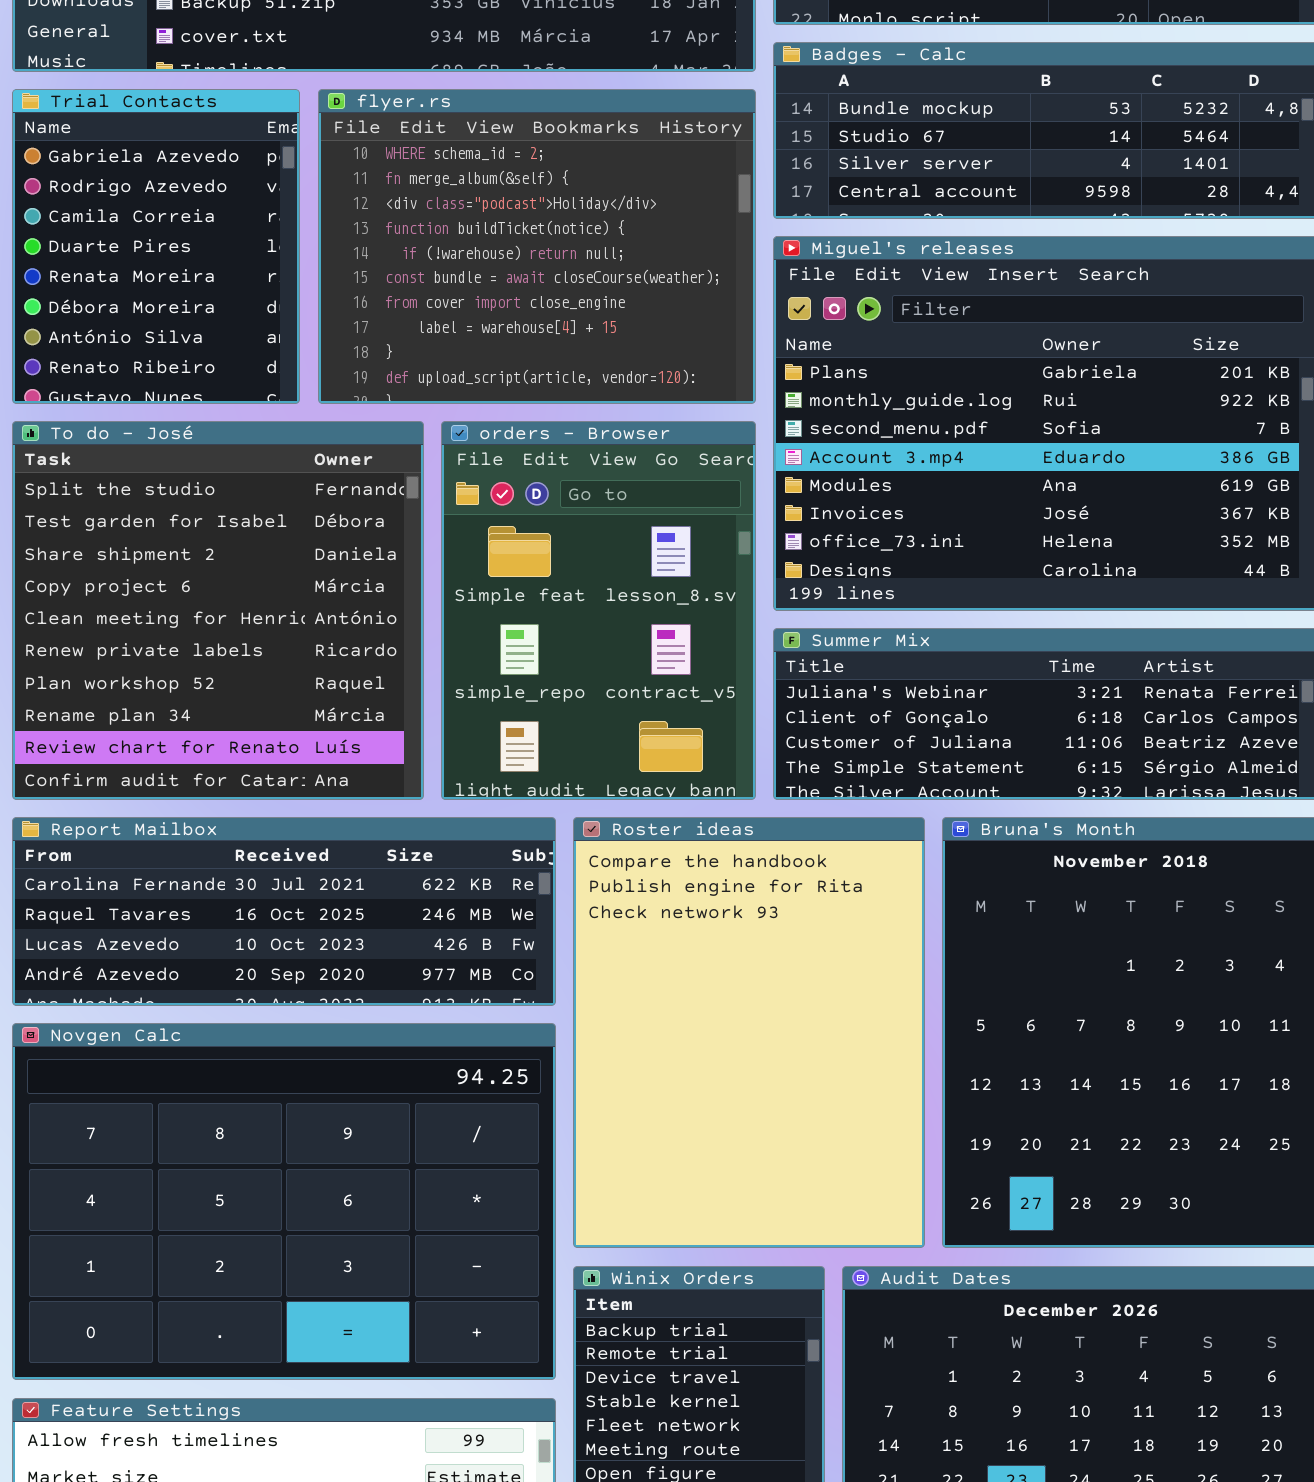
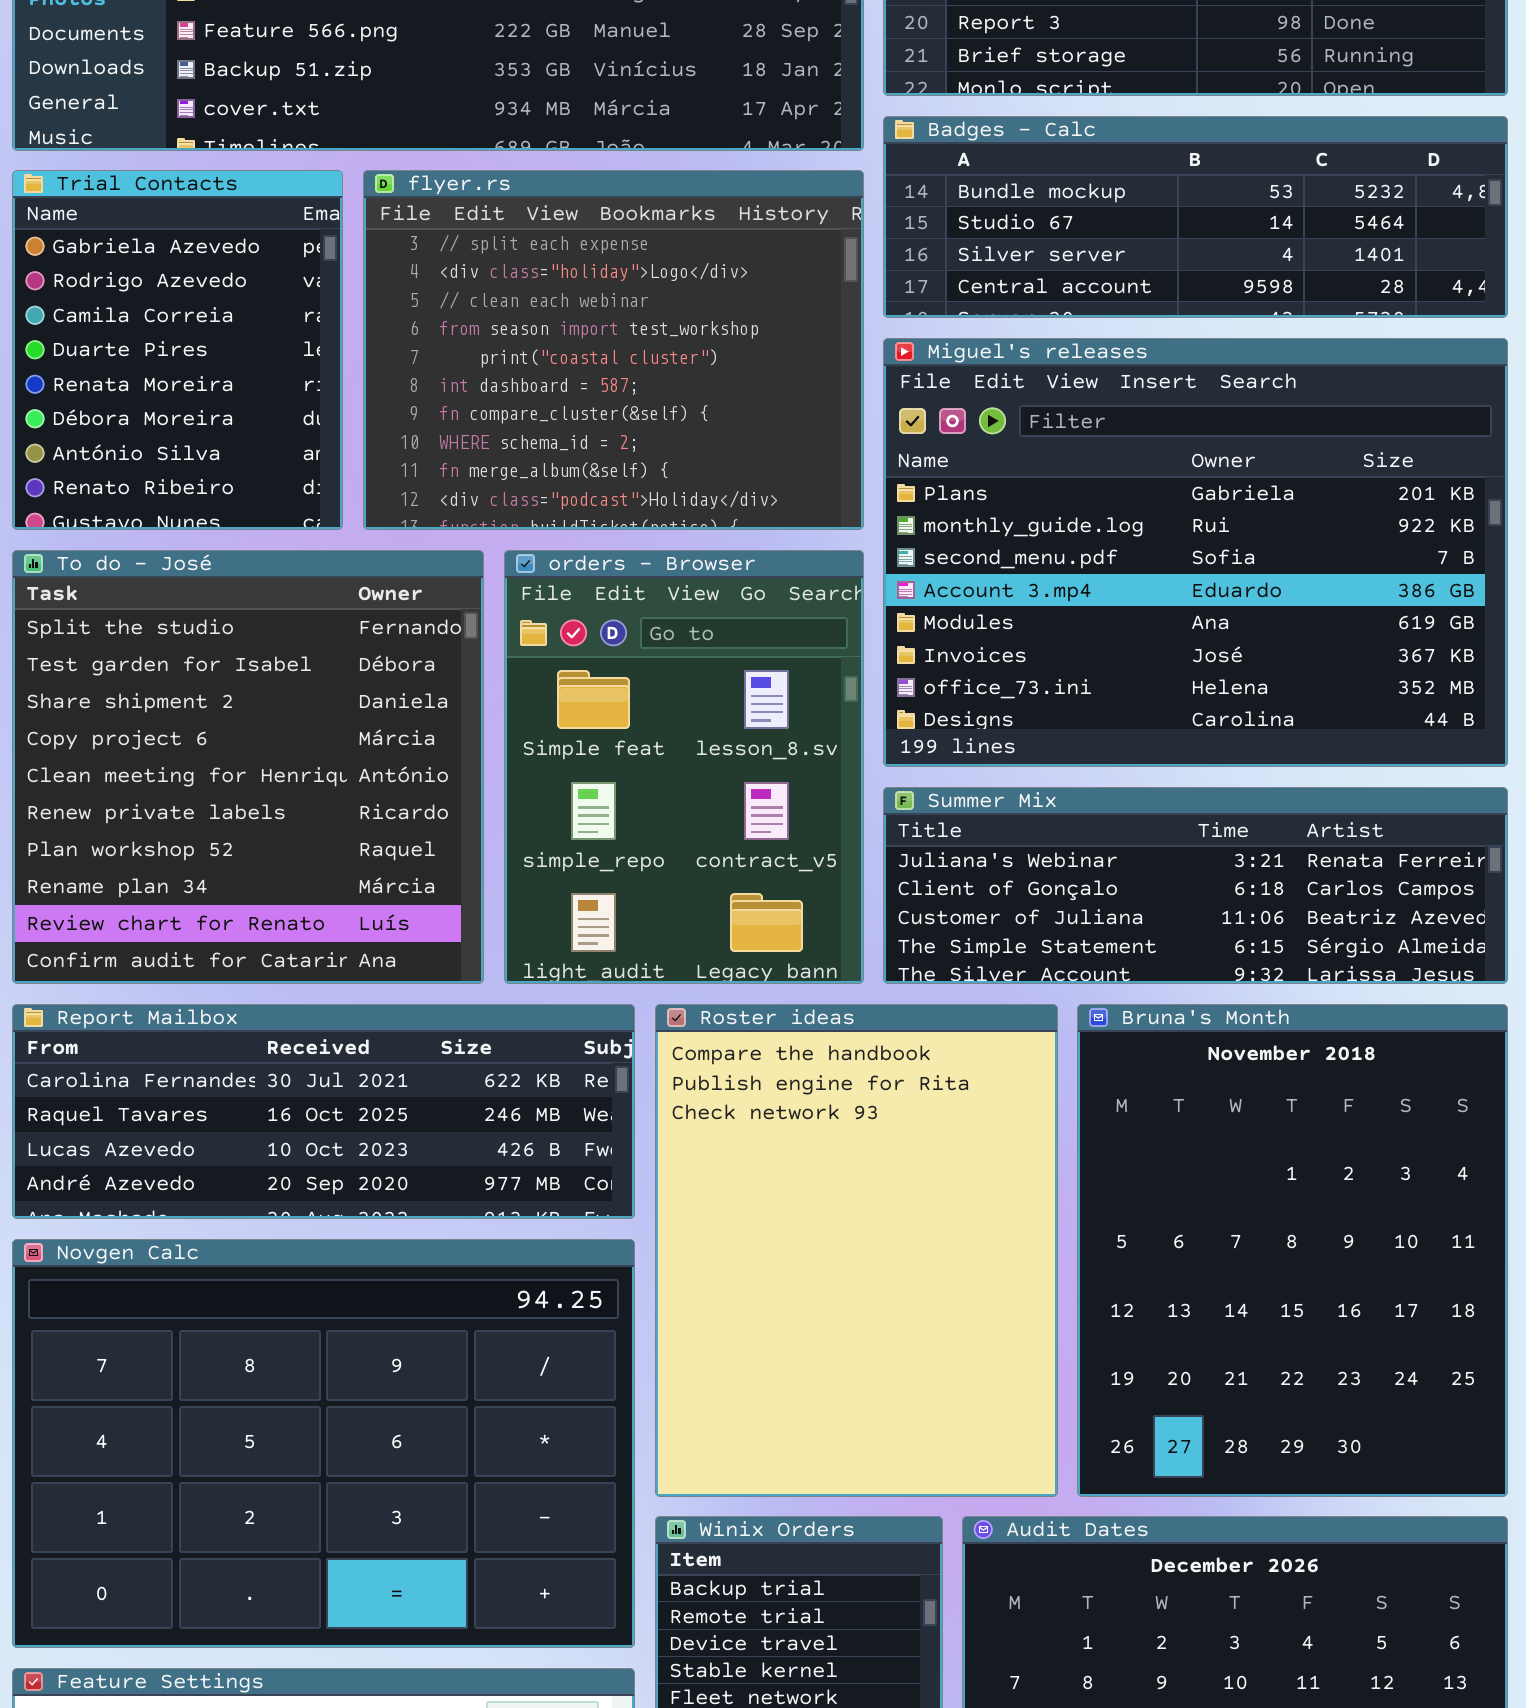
flyer.rs: [318,89,756,404] -> [363,170,864,530], scrolled up 7 rows

